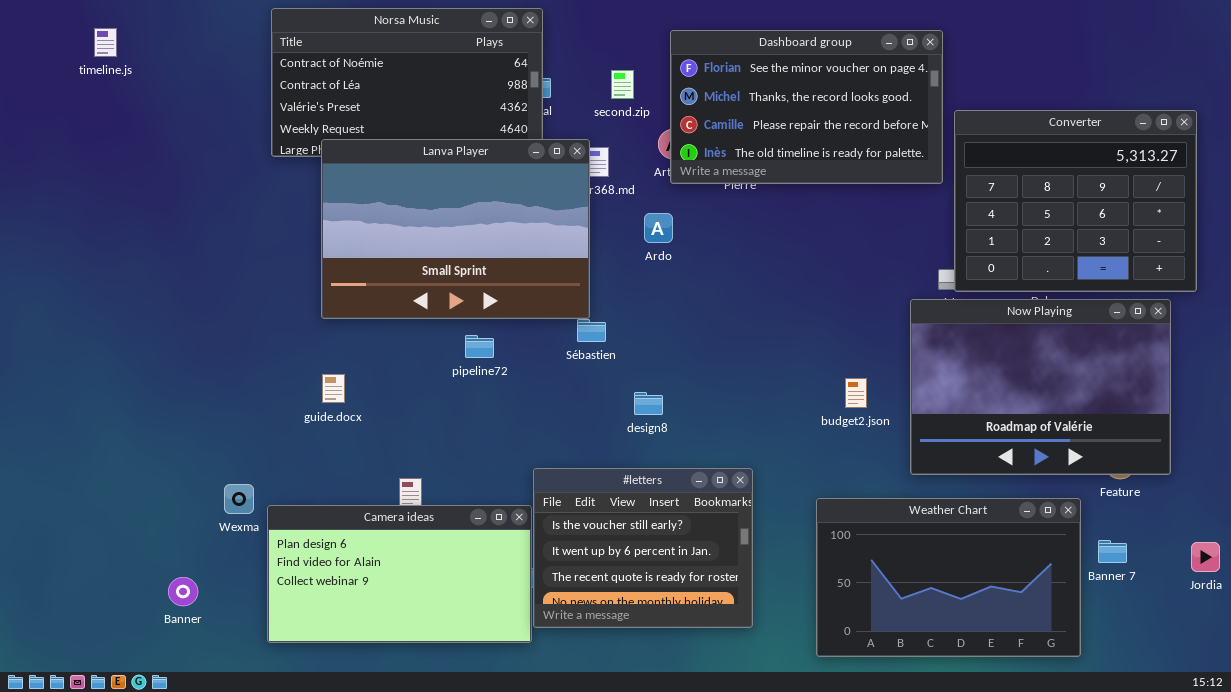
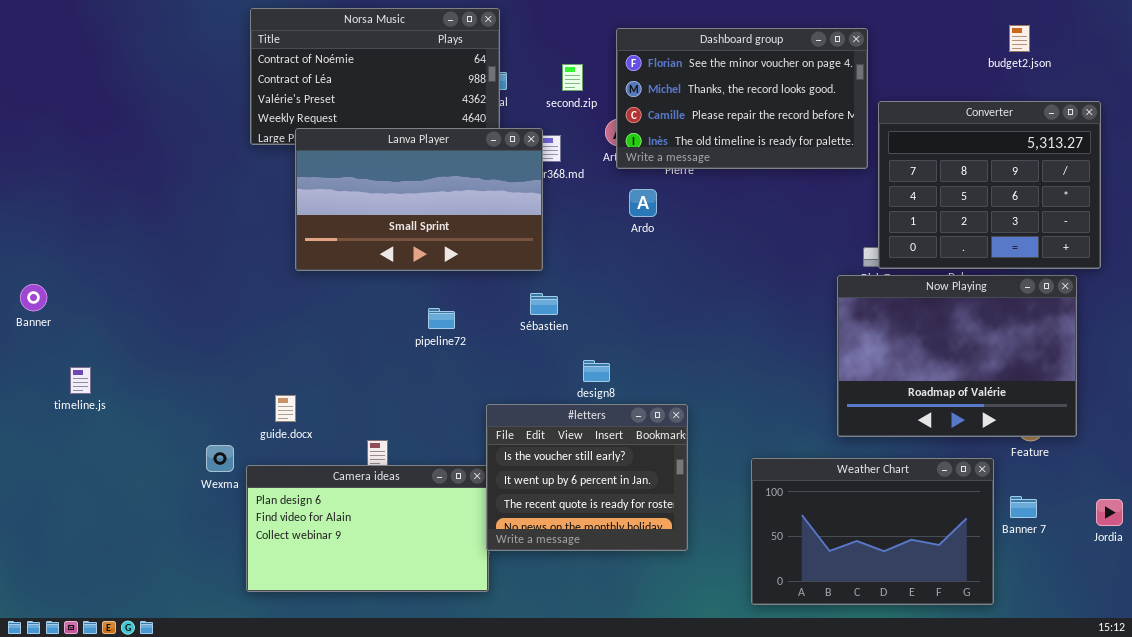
timeline.js: [94,28,117,57] -> [70,367,91,394], moved
Lanva Player: [321,139,590,319] -> [295,128,543,271], resized
Ardo: [644,213,673,243] -> [629,189,657,217], moved
guide.docx: [322,374,345,403] -> [275,395,296,422], moved
budget2.json: [845,378,867,408] -> [1009,25,1030,52], moved
#letters: [533,468,753,628] -> [486,404,688,551], moved
Banner: [168,577,198,606] -> [20,284,47,311], moved

